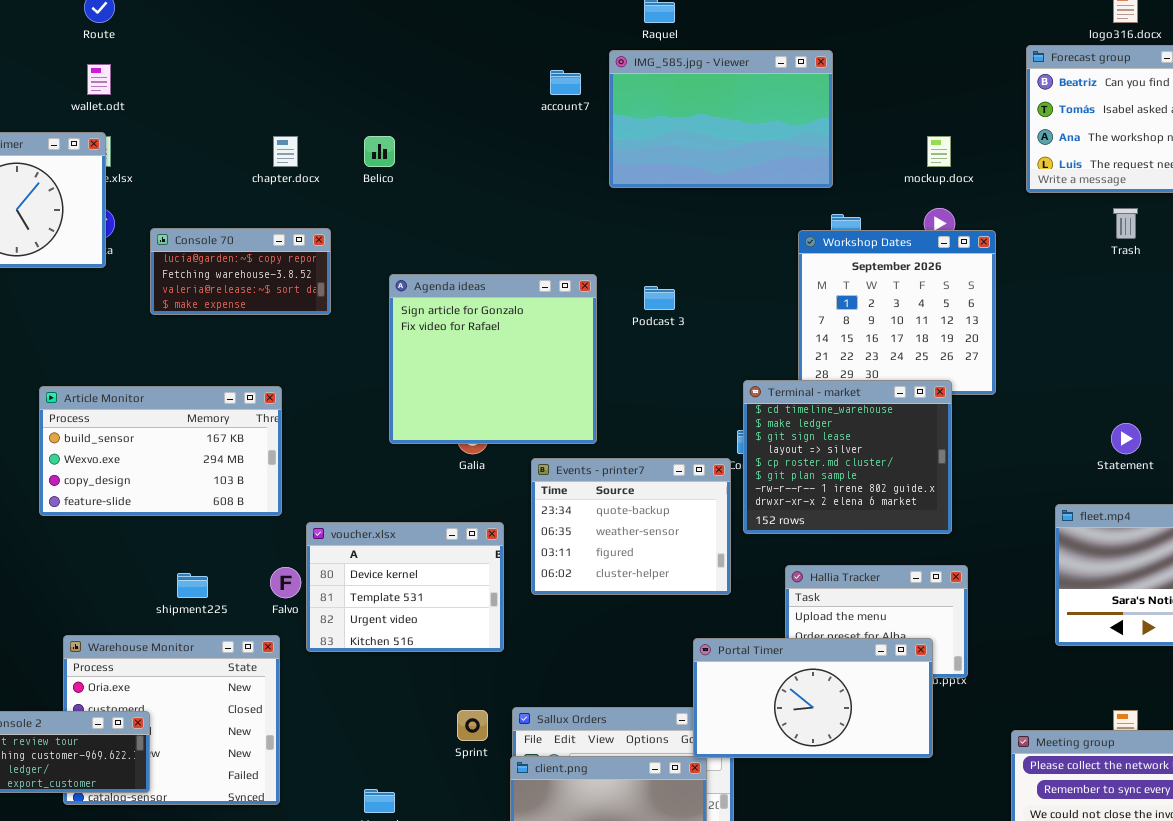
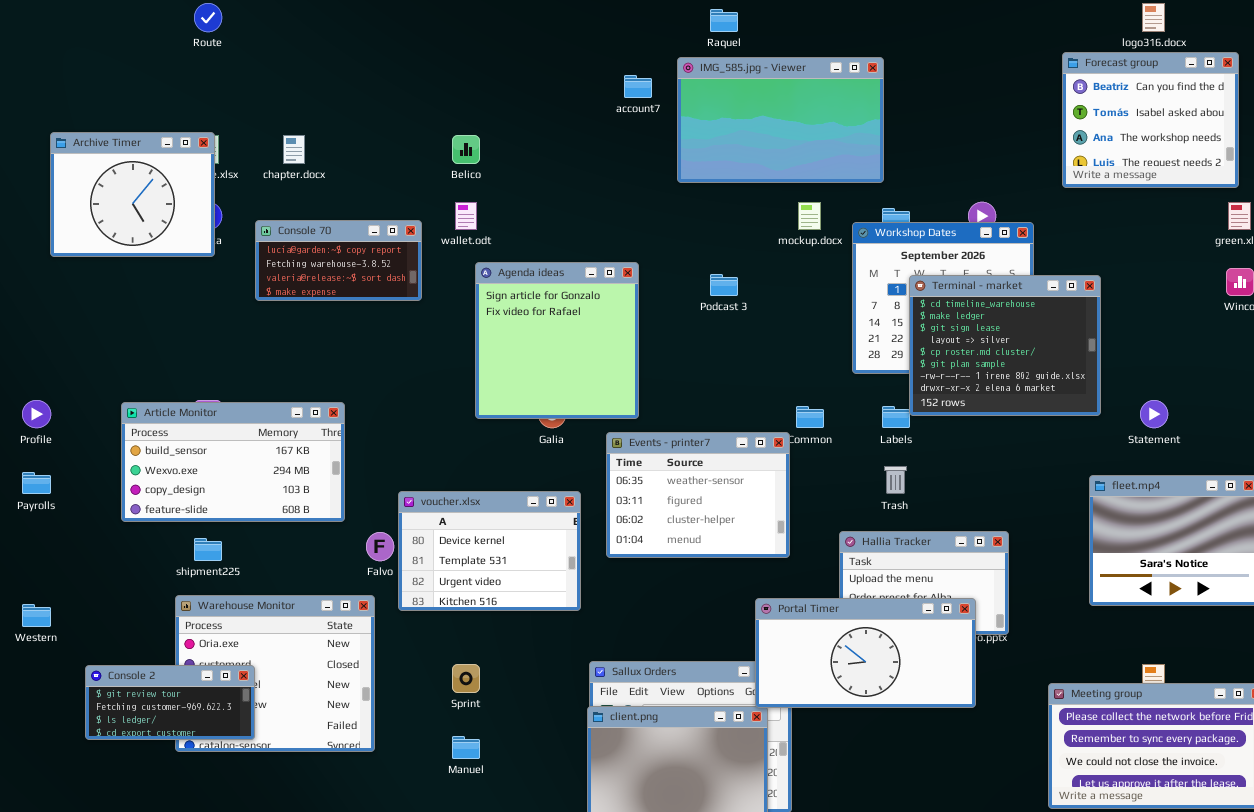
wallet.odt: [87,64,111,95] -> [455,202,477,230], moved
chapter.docx: [273,136,298,167] -> [283,135,305,164], moved
mockup.docx: [927,136,951,167] -> [798,202,821,230], moved
Trash: [1113,208,1138,239] -> [884,466,907,494], moved
Agenda ideas: [389,274,597,444] -> [475,262,639,419], resized
Terminal - market: [743,380,952,534] -> [909,275,1101,416], moved
Article Monitor: [39,386,282,516] -> [121,402,345,522], moved
Events - printer7: [531,458,731,595] -> [606,432,790,558], scrolled down 1 row
shipment225: [177,573,208,598] -> [194,538,222,561], moved
Sprint: [457,710,488,741] -> [452,664,480,693], moved

